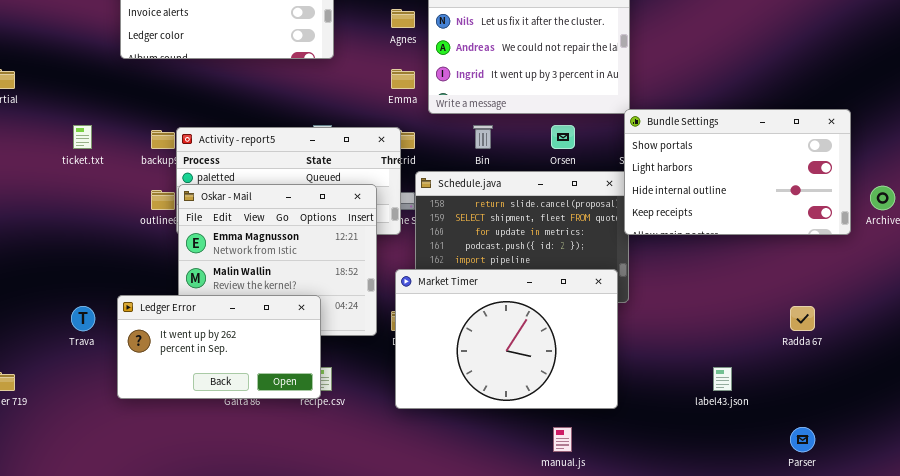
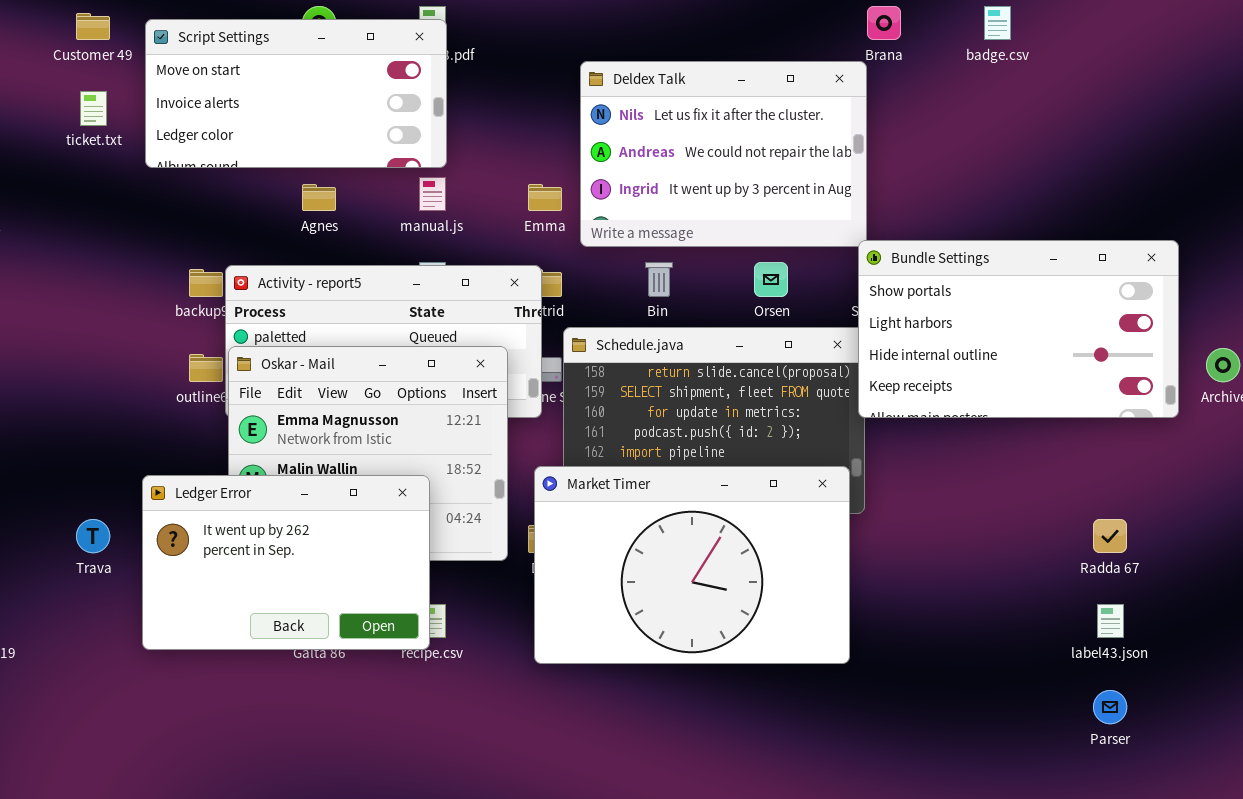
Agnes: [391,9,415,28] -> [302,184,336,211], moved
ticket.txt: [73,125,92,149] -> [80,91,107,126], moved
Ledger Error: [117,295,321,399] -> [142,475,430,650], resized
label43.json: [713,367,732,391] -> [1097,604,1124,638], moved
manual.js: [553,427,572,452] -> [419,177,446,211], moved

